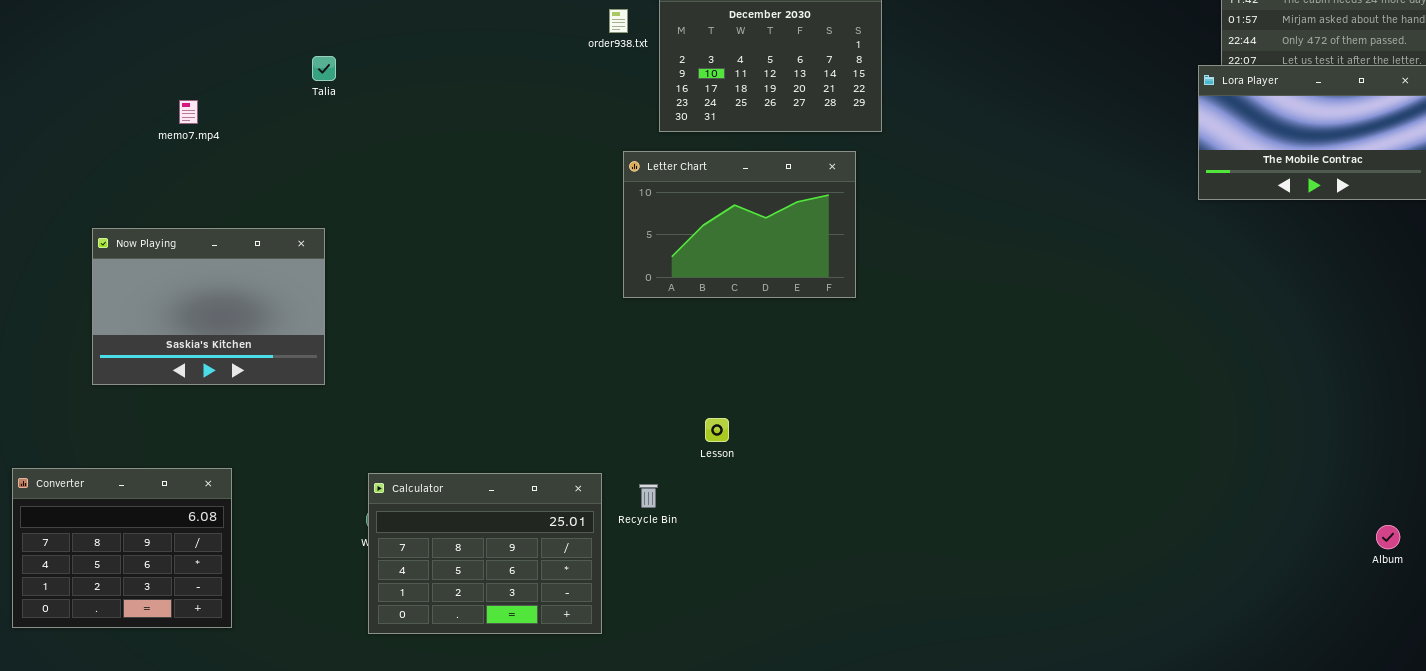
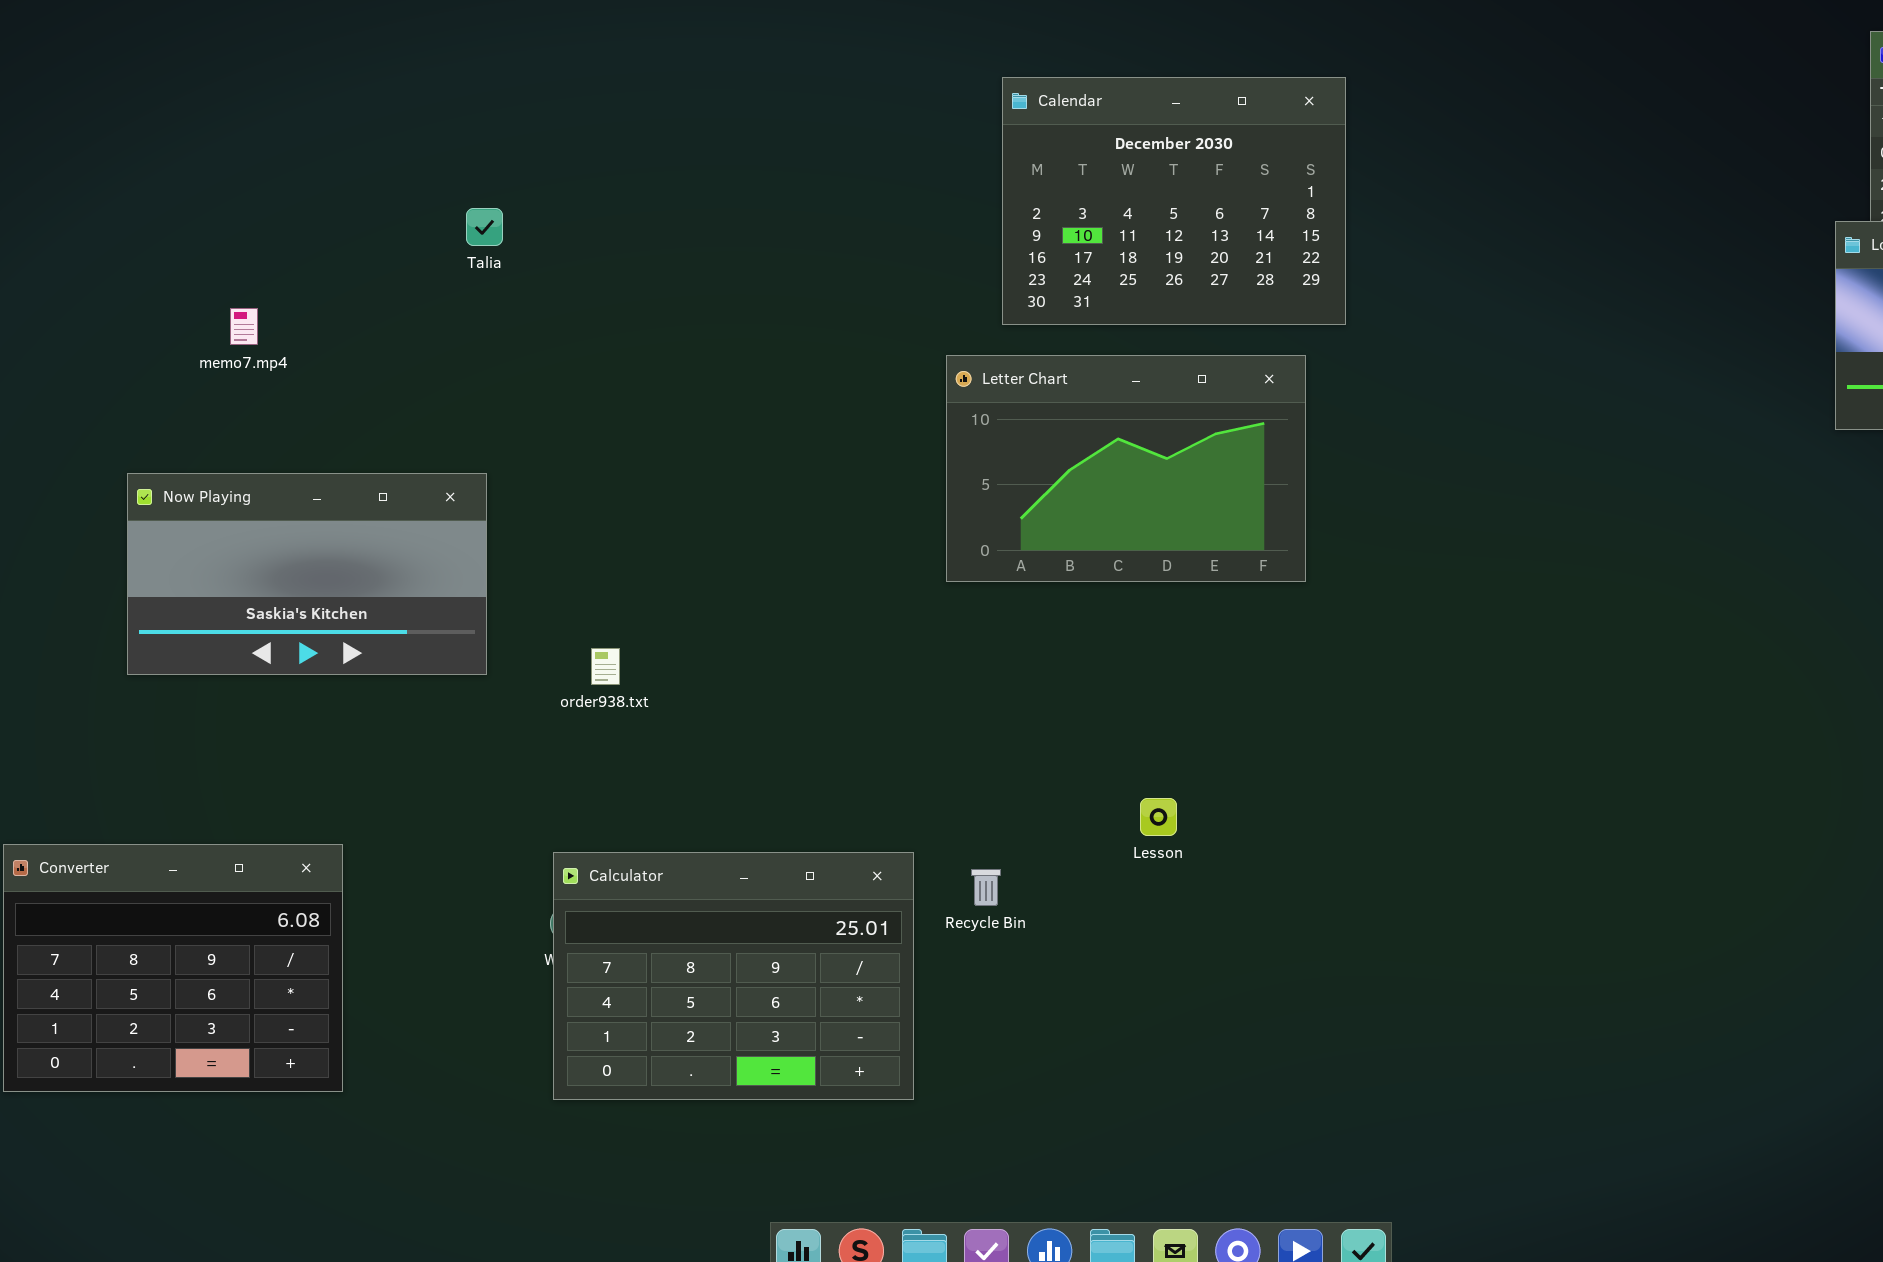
order938.txt: [609,9,628,33] -> [591,648,620,685], moved
memo7.mp4: [179,100,198,124] -> [230,308,258,345], moved
Now Playing: [92,228,325,385] -> [127,473,487,675], resized
Lesson: [705,418,729,442] -> [1140,798,1177,836], moved

